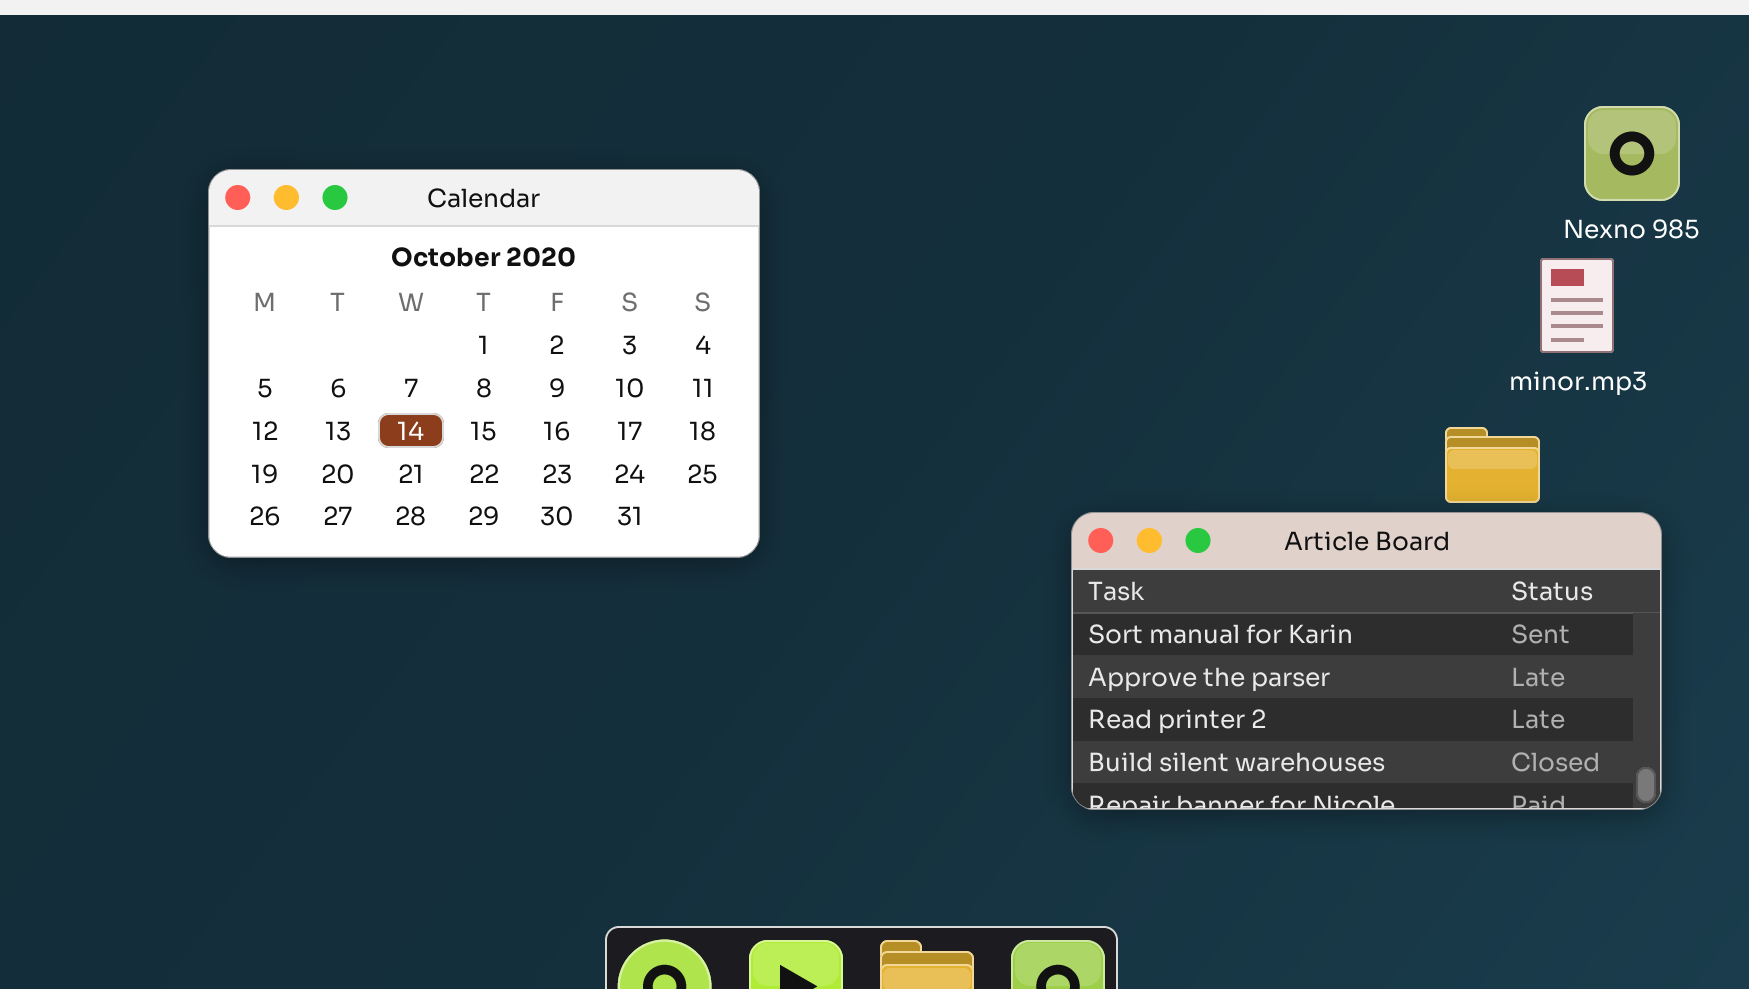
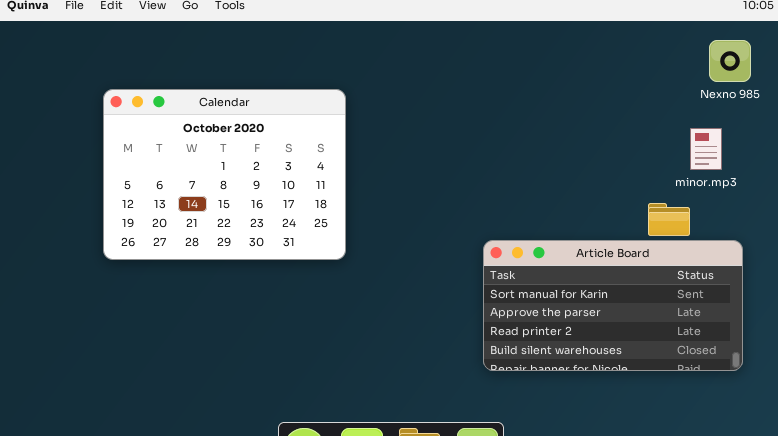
Nexno 985: [1584,106,1680,201] -> [709,40,751,82], moved

